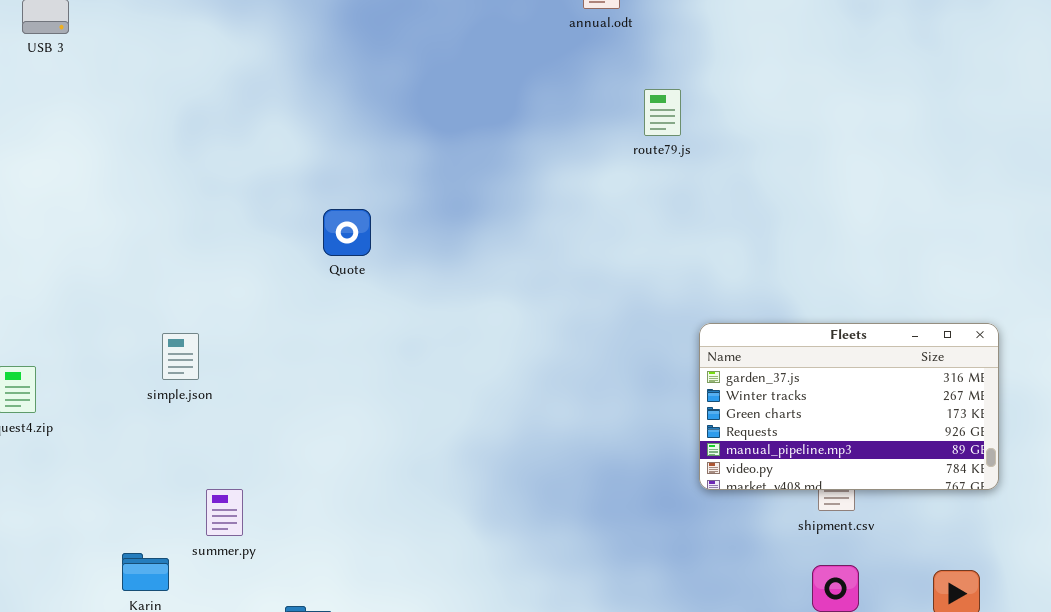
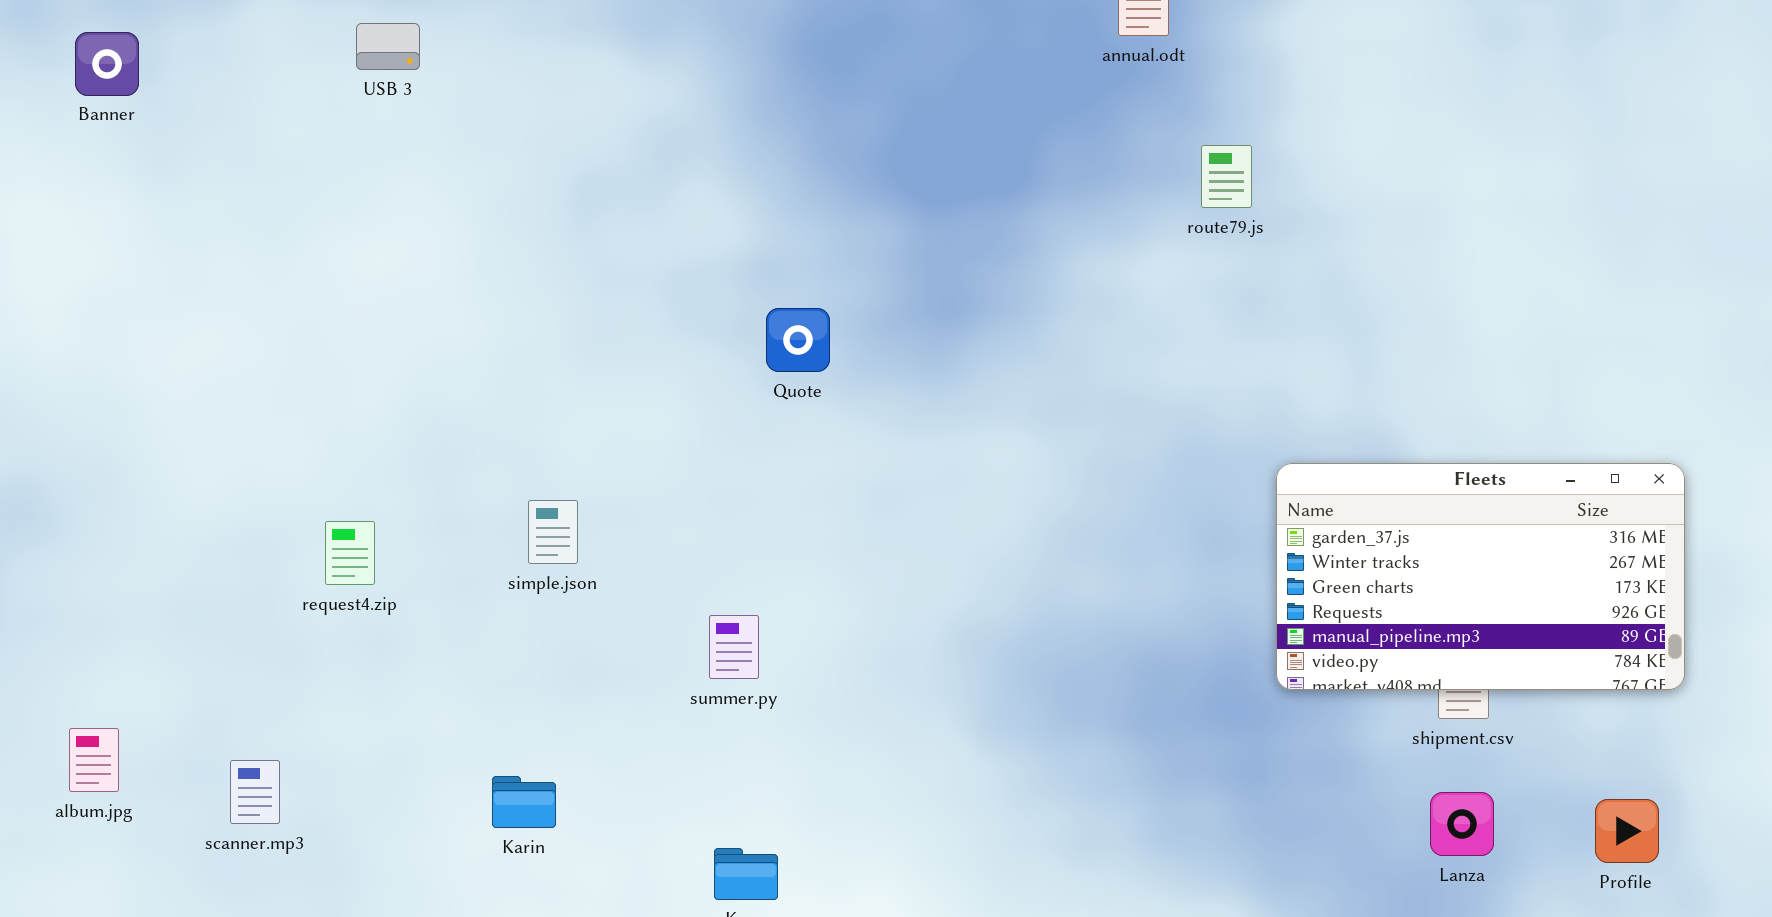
simple.json: [162,333,199,380] -> [528,500,578,564], moved
summer.py: [206,489,243,536] -> [709,615,759,679], moved

